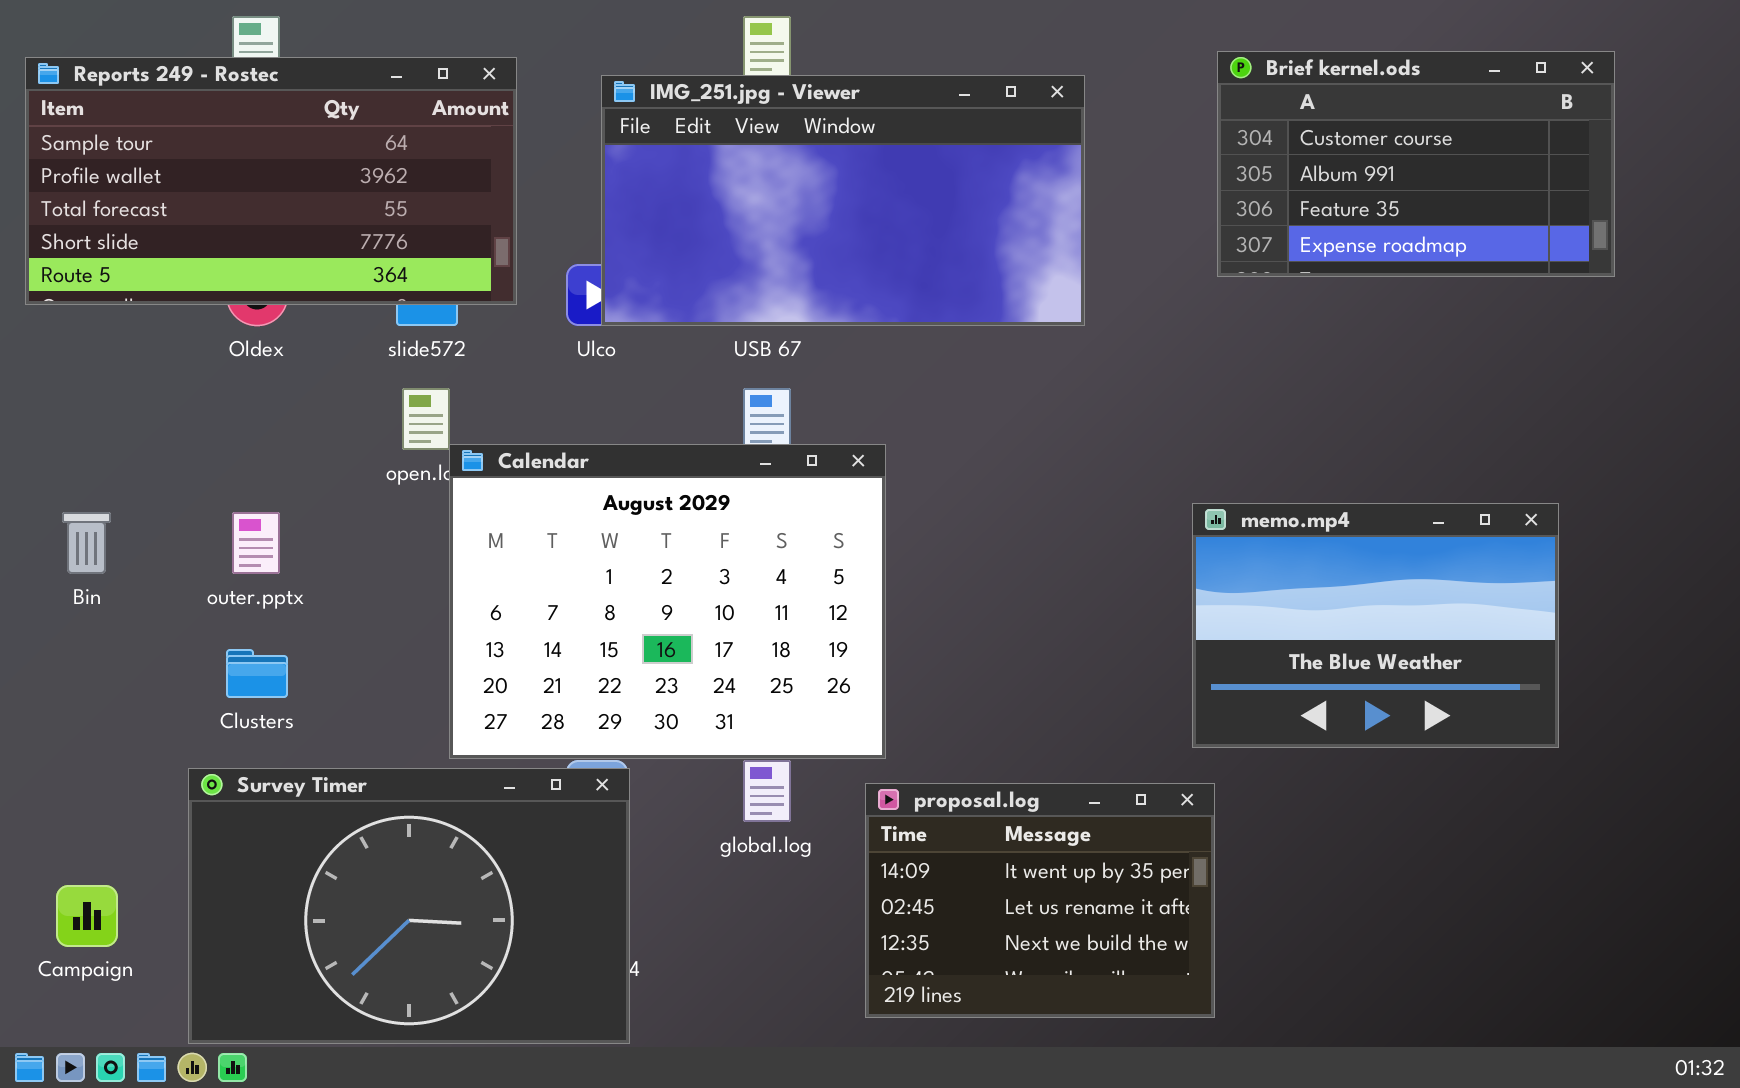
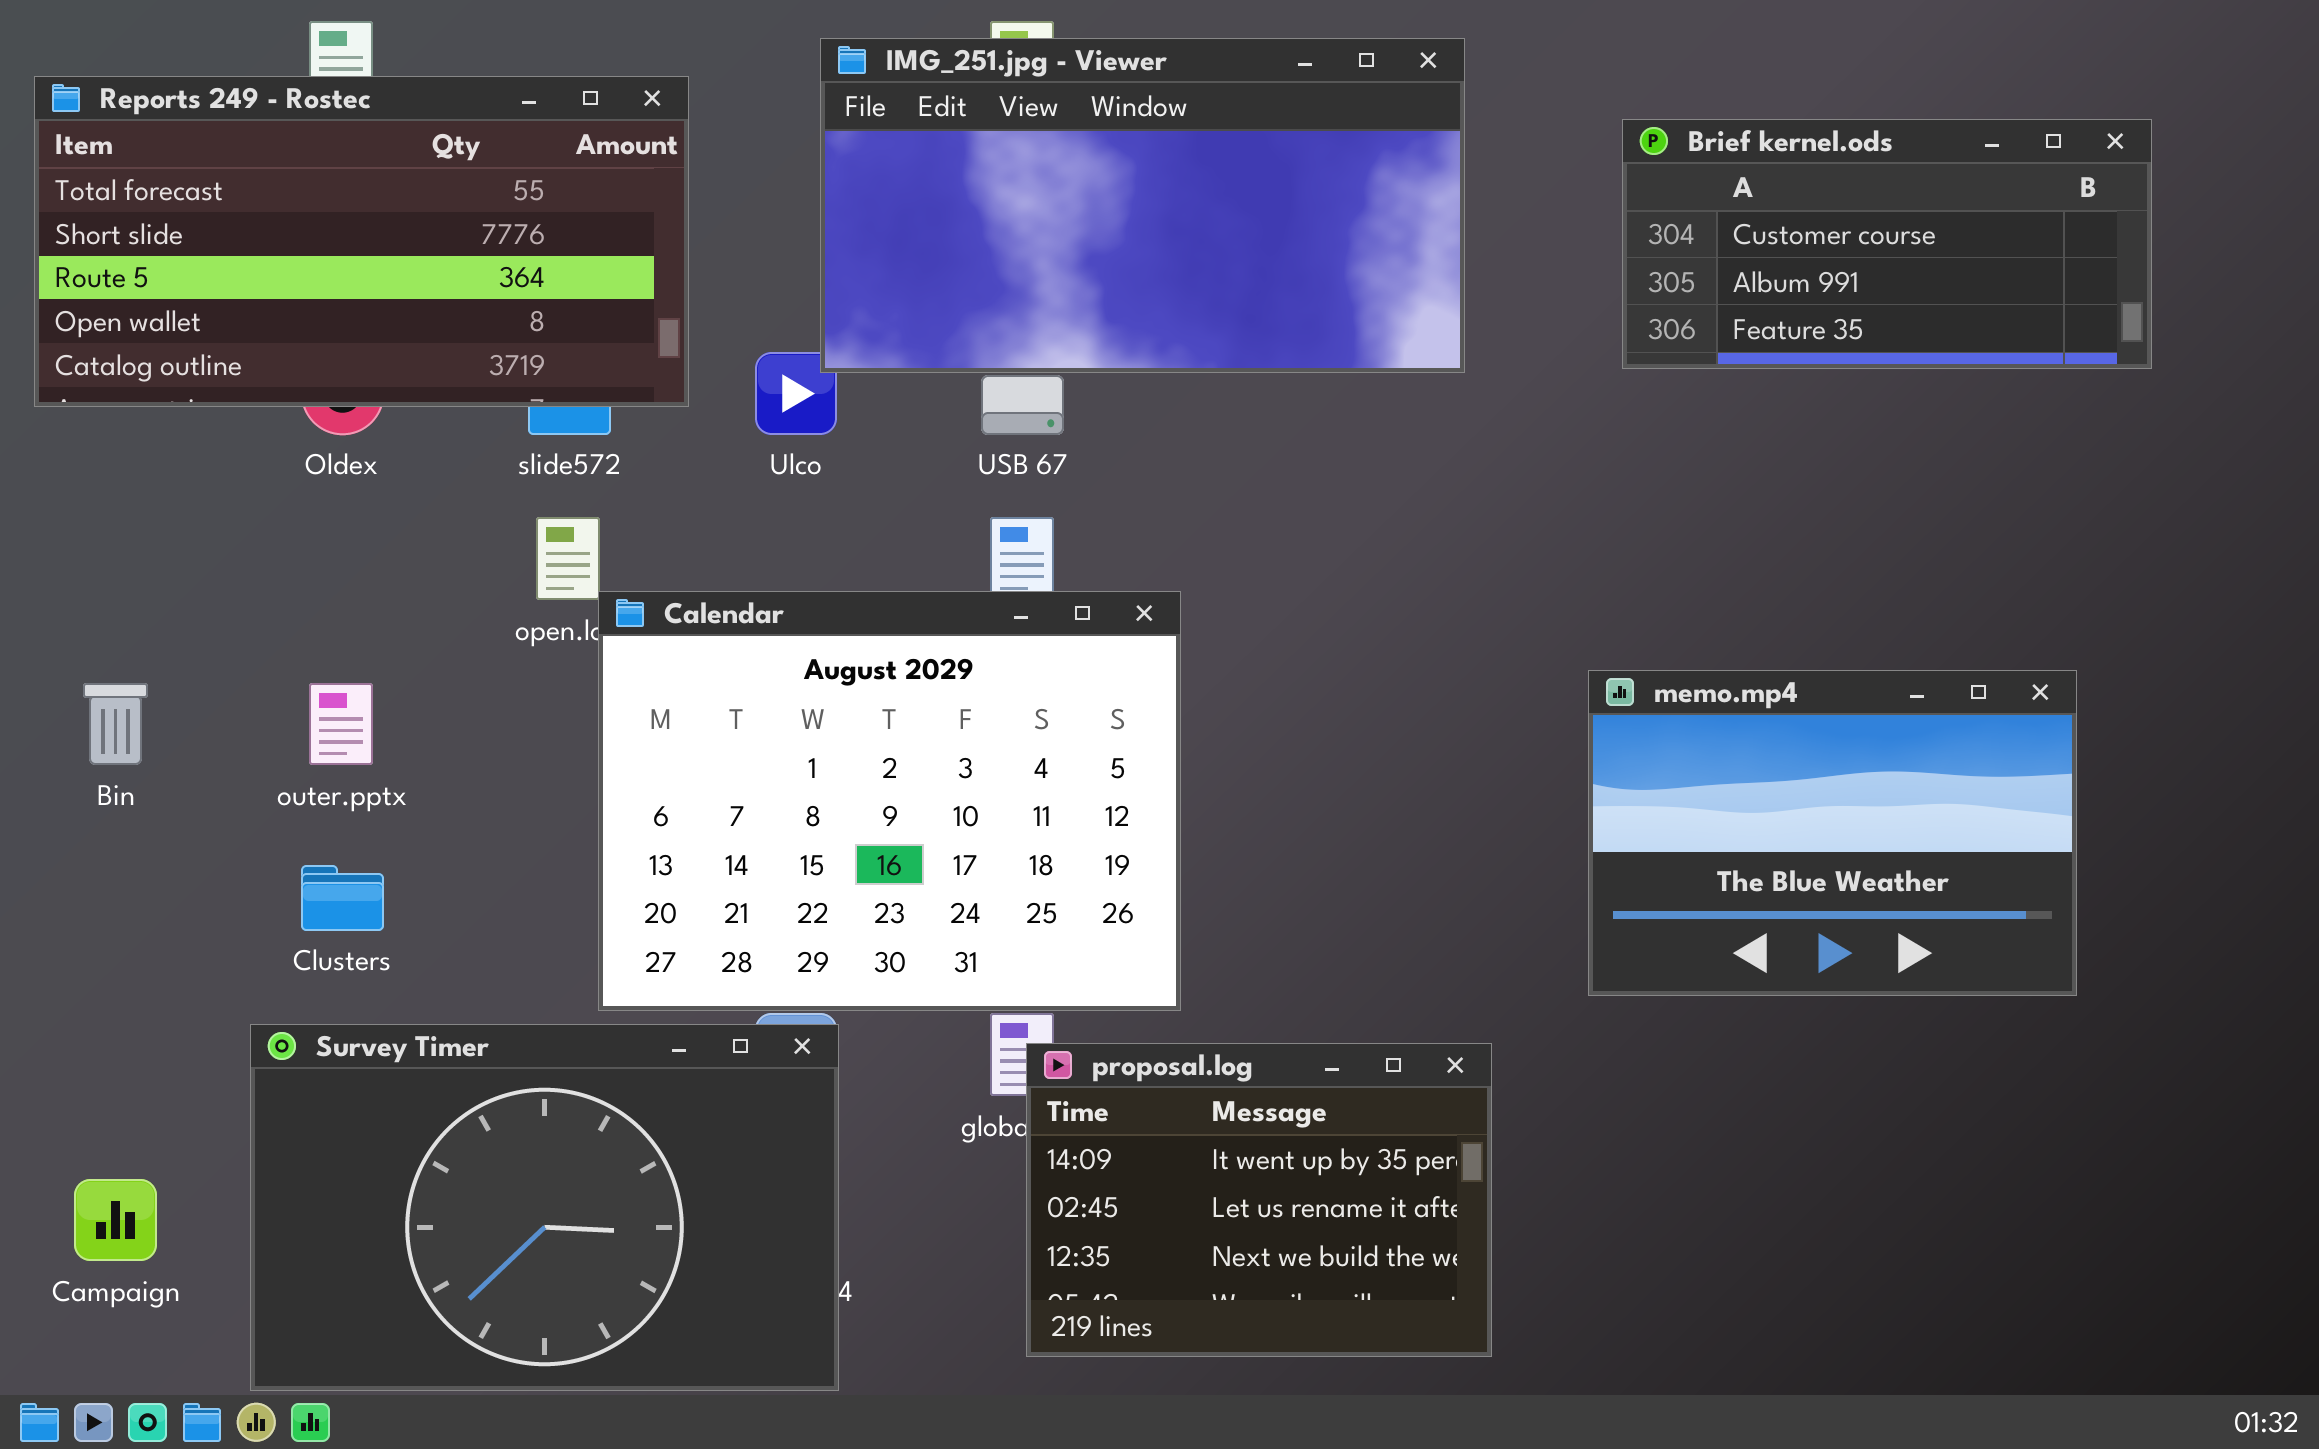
Brief kernel.ods: [1217,51,1615,277] -> [1622,119,2152,369], resized
Reports 249 - Rostec: [25,57,517,305] -> [34,76,689,407], scrolled down 2 rows
IMG_251.jpg - Viewer: [601,75,1085,326] -> [820,38,1465,373], moved
proposal.log: [865,783,1215,1018] -> [1026,1043,1492,1357], moved

